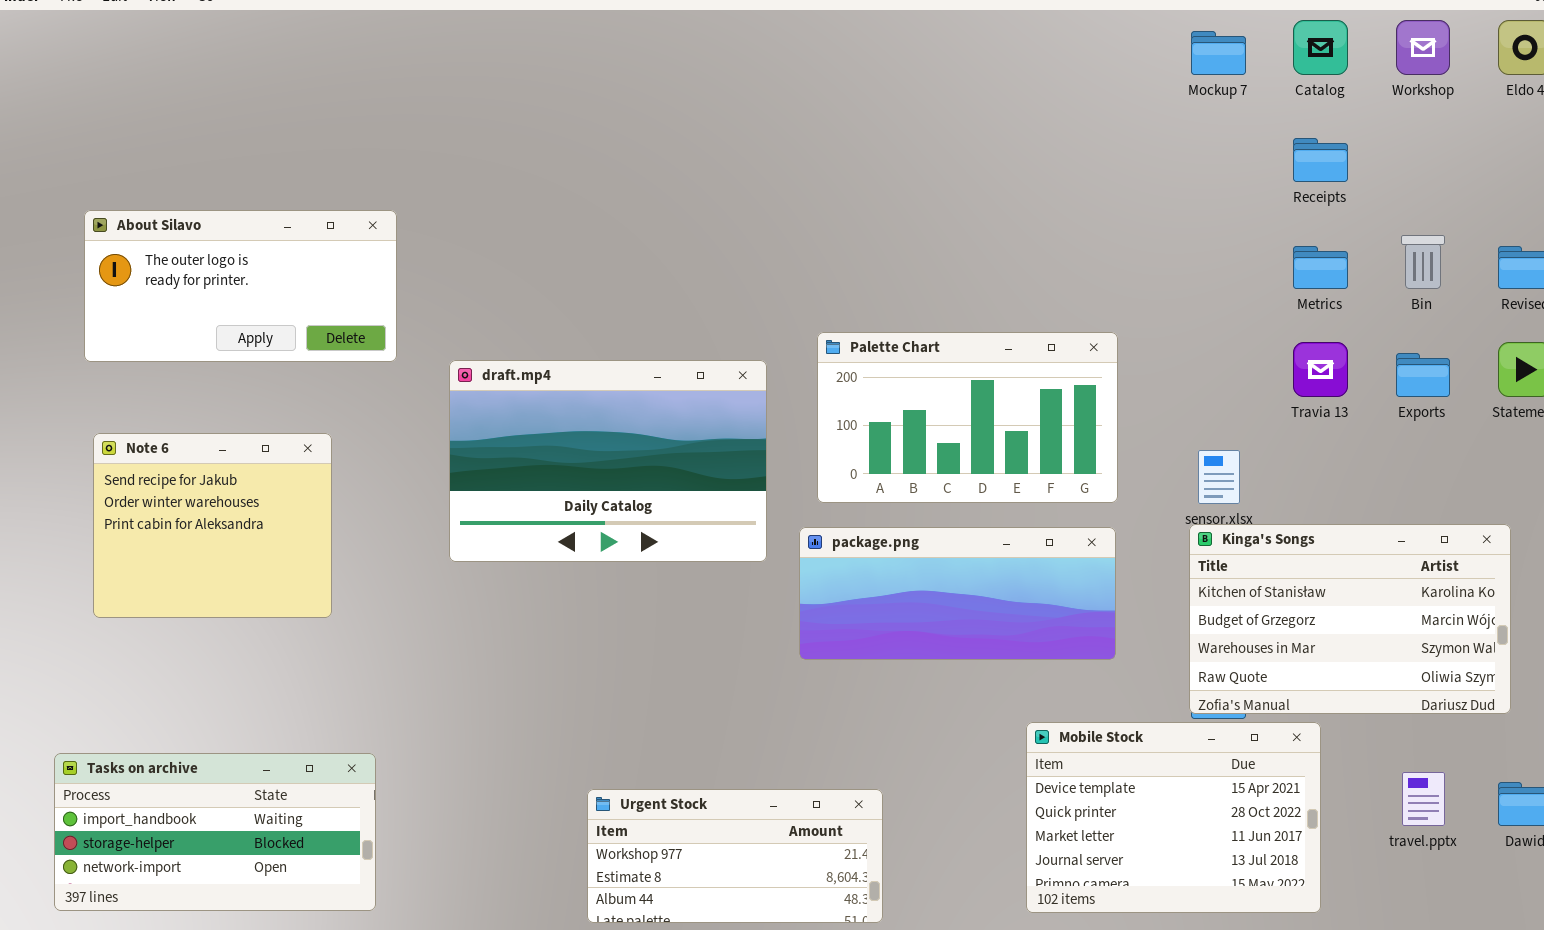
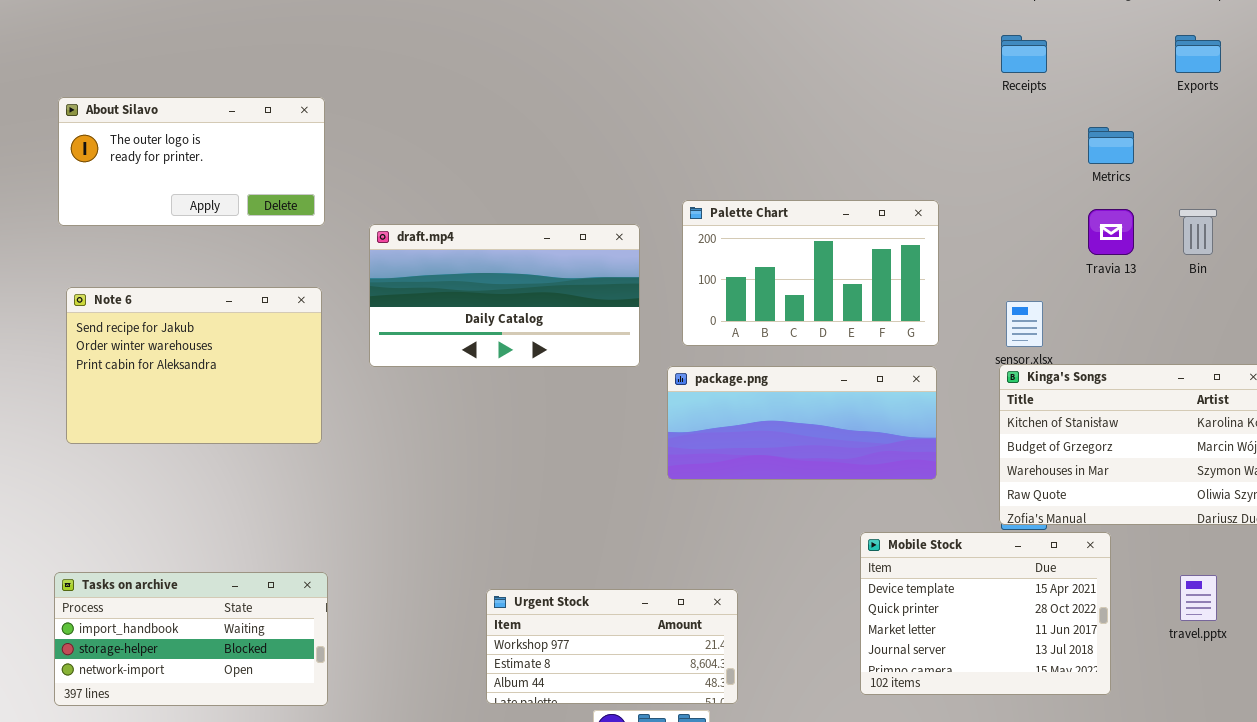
Receipts: [1293,138,1348,182] -> [1001,35,1047,73], moved
Bin: [1401,235,1445,289] -> [1179,209,1217,255], moved
Exports: [1396,353,1450,397] -> [1175,35,1221,73], moved
draft.mp4: [449,360,767,562] -> [369,224,640,367], resized
Note 6: [93,433,332,618] -> [66,287,322,444], resized
Tasks on archive: [54,753,376,911] -> [54,572,328,706], moved

